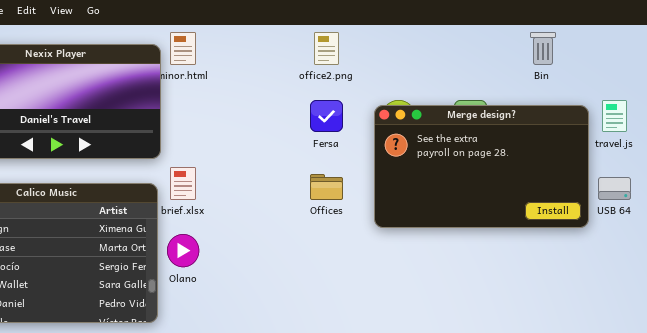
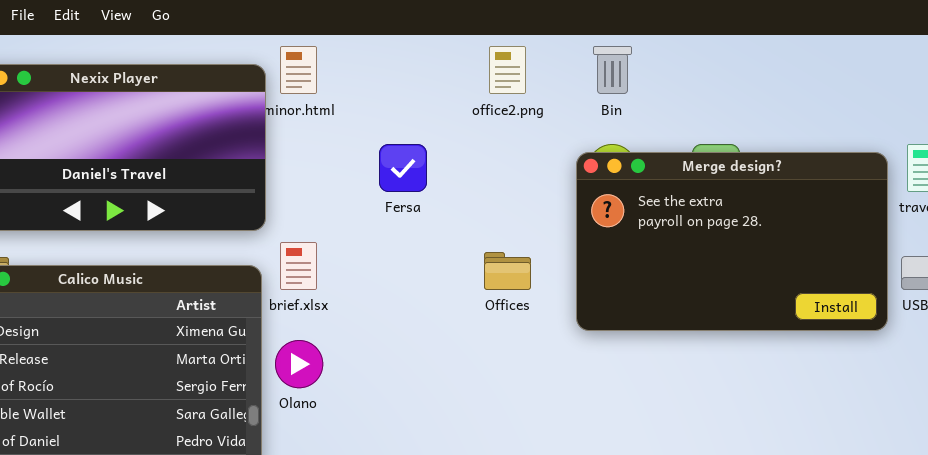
Bin: [530,32,556,65] -> [593,46,632,94], moved
Fersa: [310,100,343,132] -> [379,144,427,192], moved

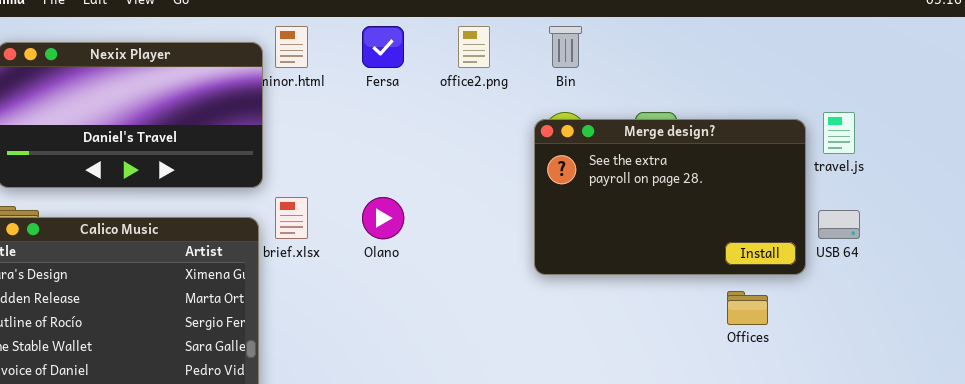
Fersa: [379,144,427,192] -> [362,26,404,68], moved
Offices: [484,252,531,290] -> [727,291,768,325], moved
Olano: [275,340,323,388] -> [362,197,404,239], moved

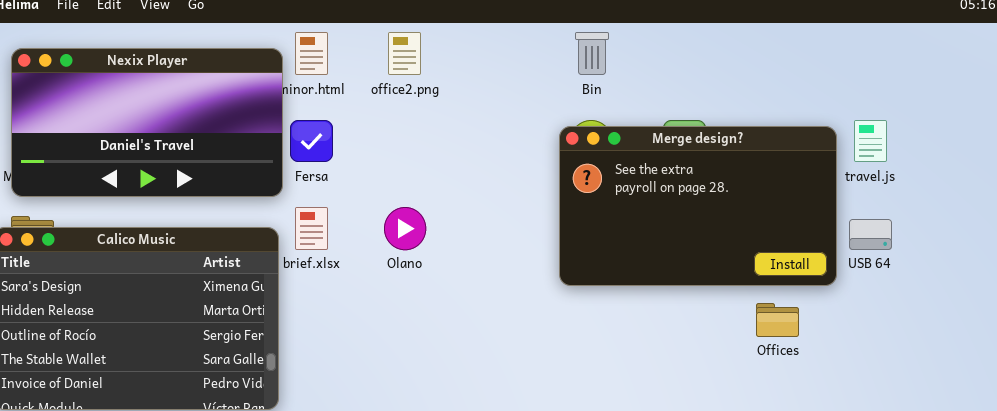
Fersa: [362,26,404,68] -> [290,120,333,162], moved
office2.png: [458,26,490,68] -> [388,32,421,75], moved

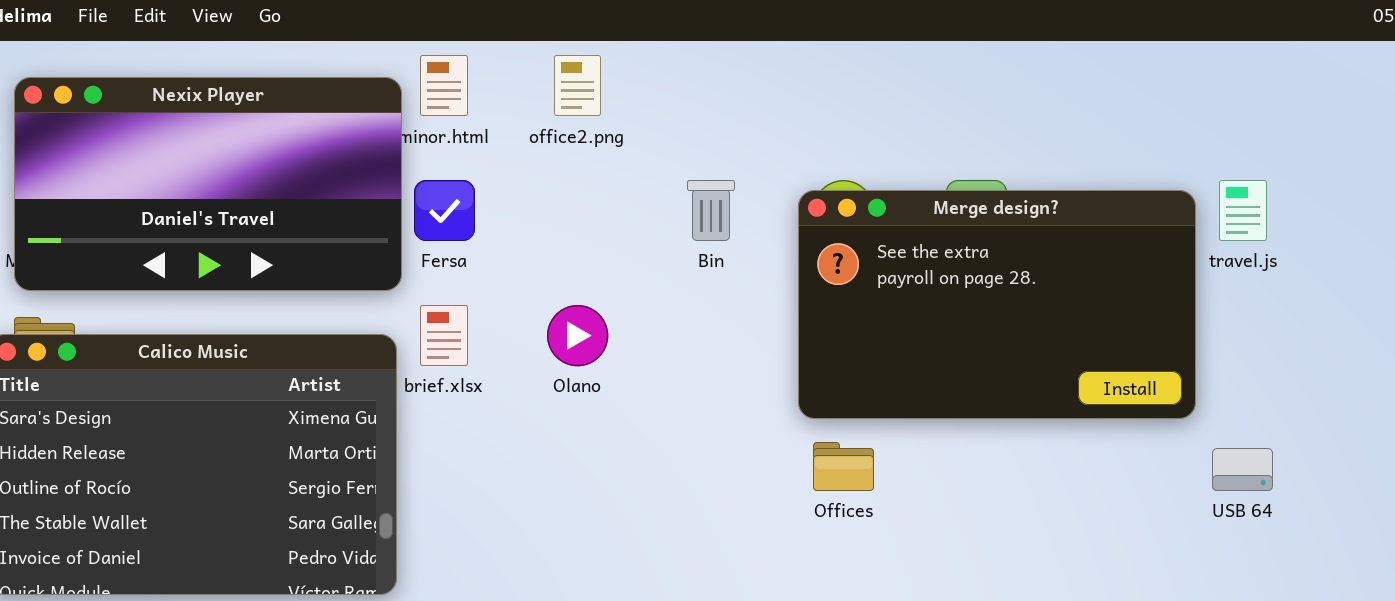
Bin: [575,32,609,75] -> [687,180,735,241], moved
USB 64: [849,219,892,250] -> [1212,448,1273,491], moved
Offices: [756,303,799,337] -> [813,442,874,491], moved

